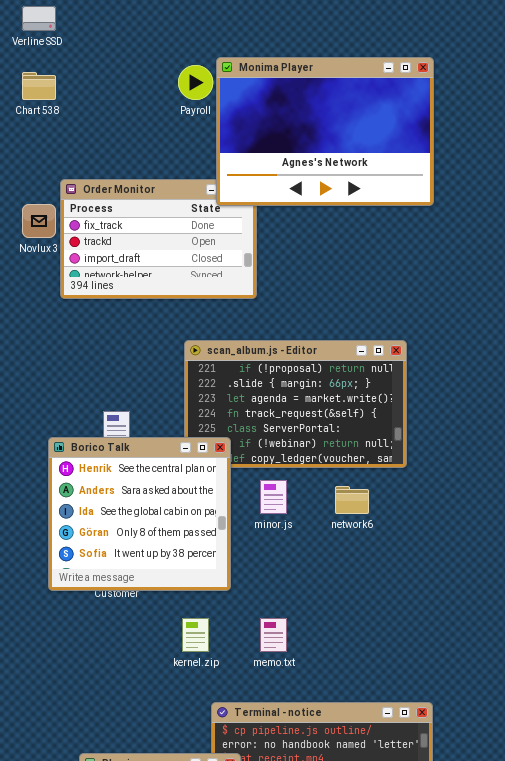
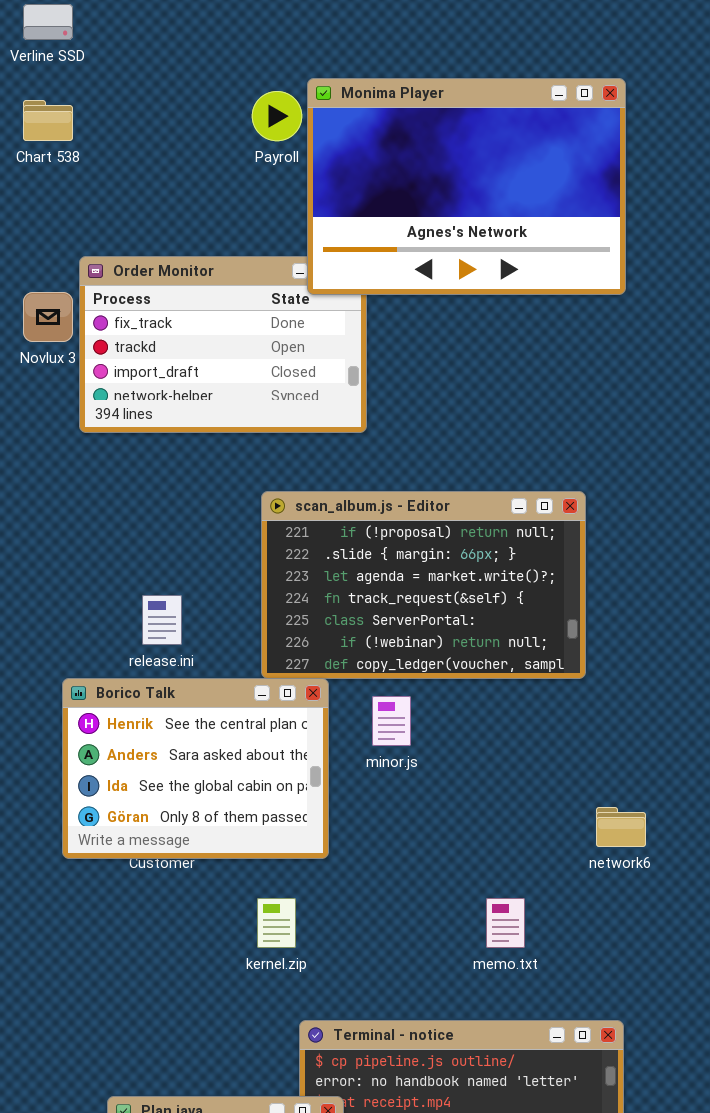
Borico Talk: [48,437,231,591] -> [62,678,329,859], resized
network6: [335,486,369,514] -> [596,807,646,847], moved
memo.txt: [260,618,287,652] -> [486,898,525,948], moved

